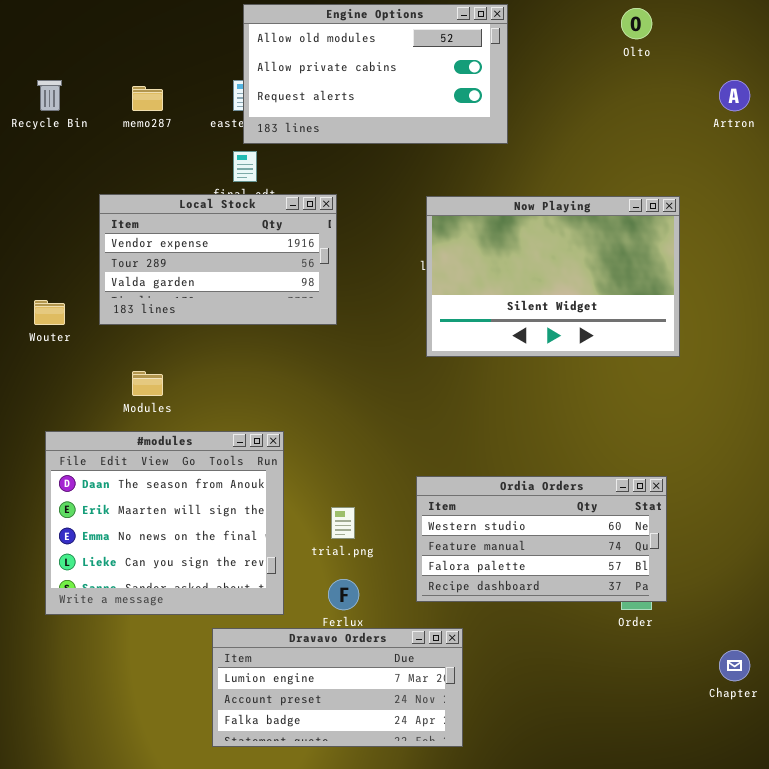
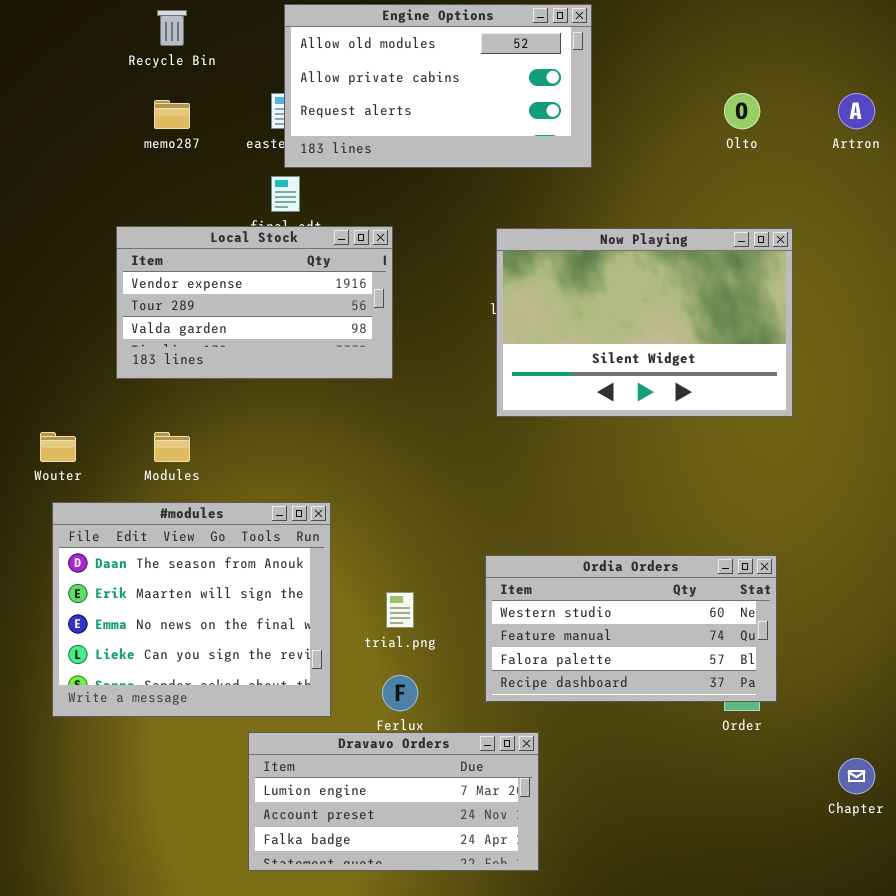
Olto: [621,8,652,39] -> [724,93,760,129], moved
Recycle Bin: [37,80,62,111] -> [157,10,187,46], moved
Wouter: [34,300,65,325] -> [40,432,76,462], moved

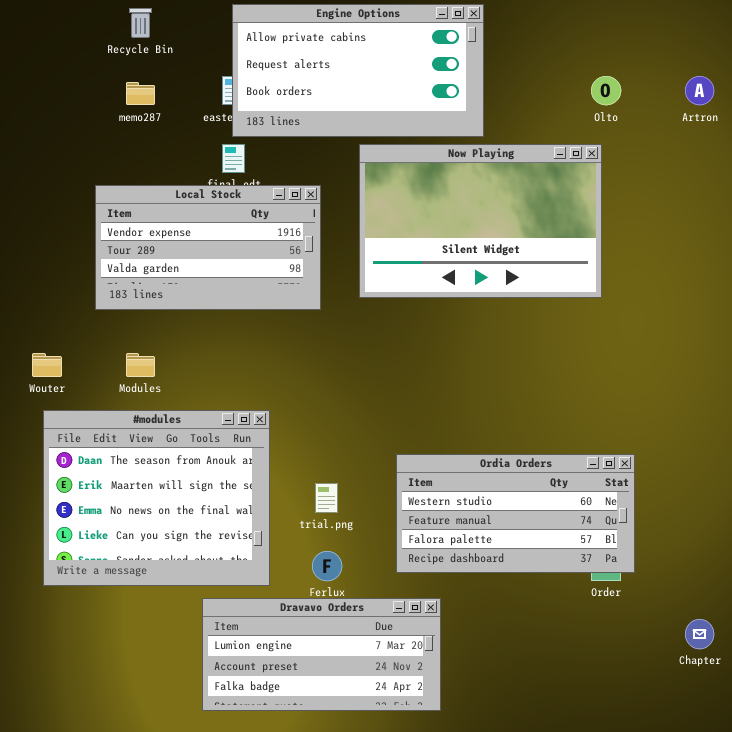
Engine Options: [284,4,592,168] -> [232,4,484,137], scrolled down 1 row
Now Playing: [496,228,793,417] -> [359,144,602,298], moved

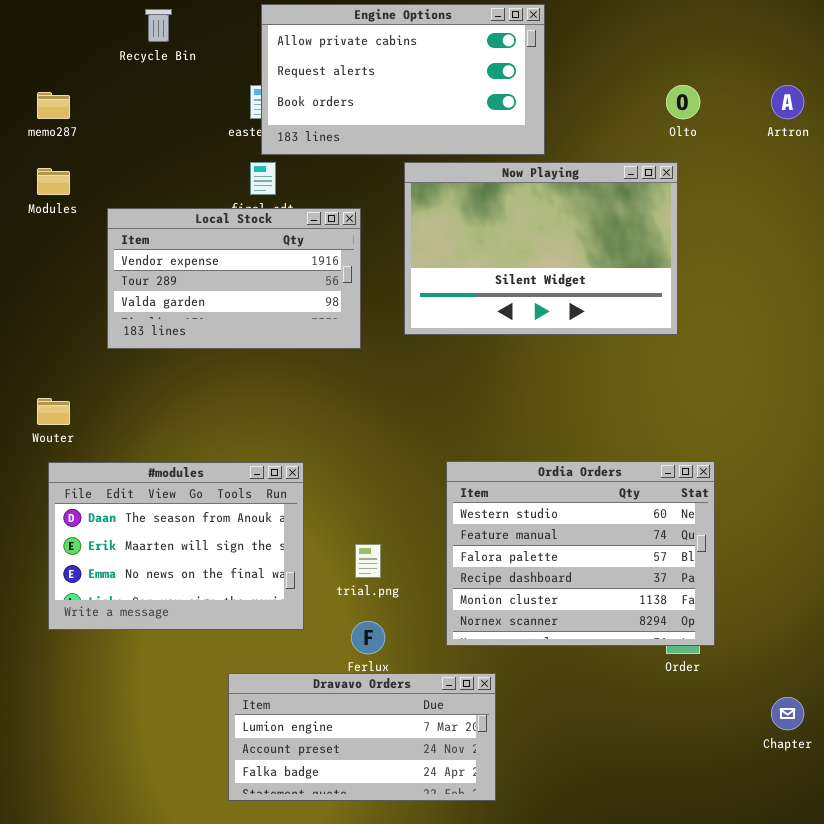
memo287: [126,82,155,105] -> [37,92,70,119], moved
Modules: [126,353,155,377] -> [37,168,70,195], moved
#modules: [43,410,270,586] -> [48,462,304,630], resized
Ordia Orders: [396,454,635,573] -> [446,461,715,646], resized

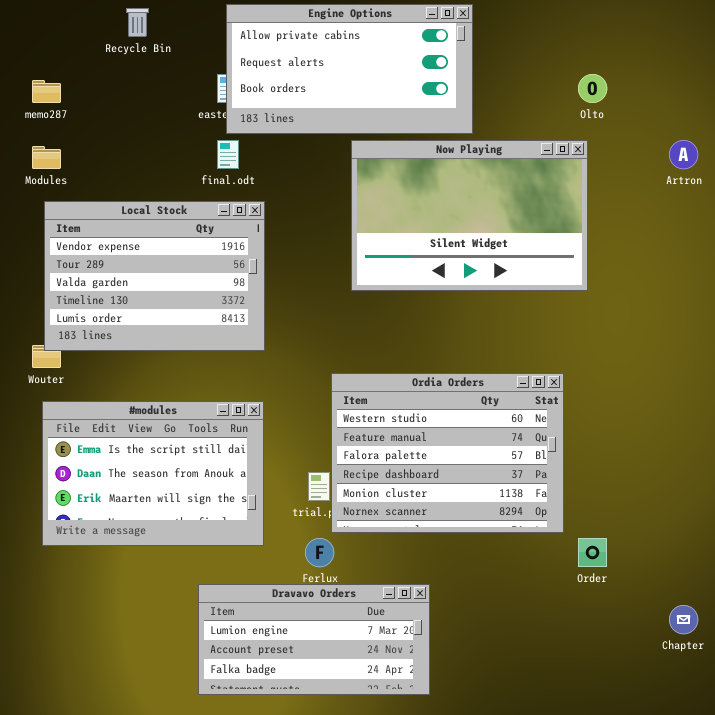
Artron: [771,85,804,119] -> [669,140,698,169], moved
Local Stock: [107,208,361,349] -> [44,201,265,351], moved, resized
Ordia Orders: [446,461,715,646] -> [331,373,564,533], moved
#modules: [48,462,304,630] -> [42,401,264,546], scrolled up 1 row

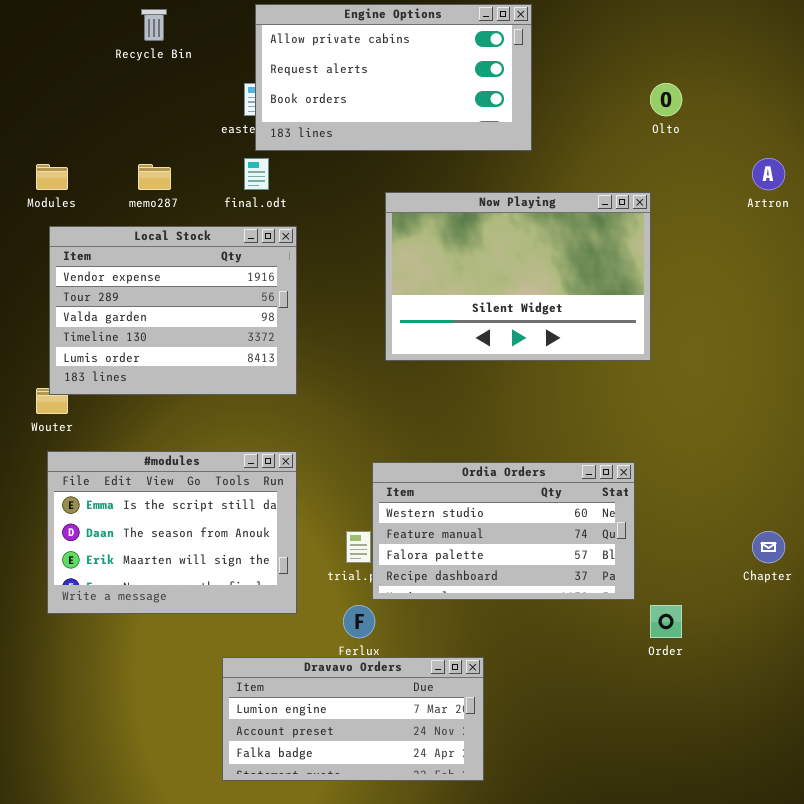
memo287: [32,80,61,103] -> [138,164,171,190], moved
Now Playing: [351,140,588,291] -> [385,192,651,361], moved
Ordia Orders: [331,373,564,533] -> [372,462,635,600], resized
Chapter: [669,605,698,634] -> [752,531,785,563], moved

